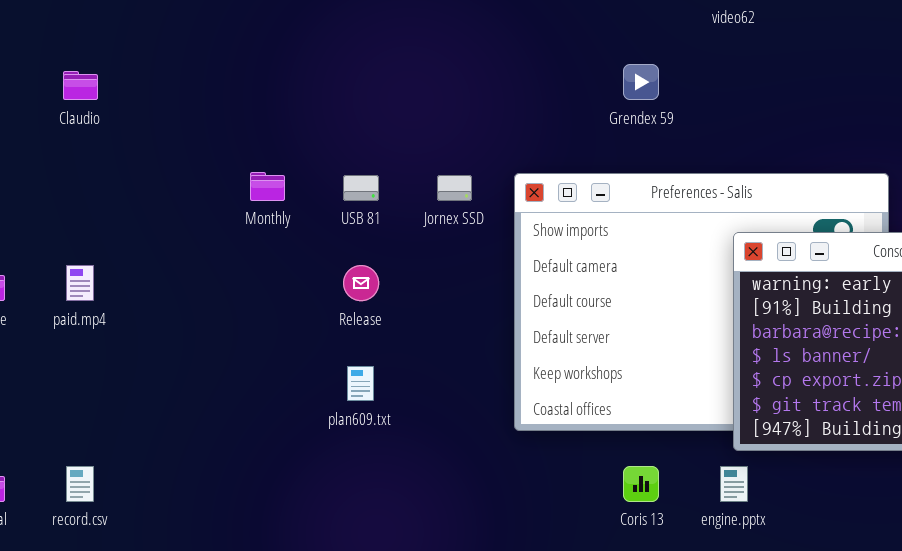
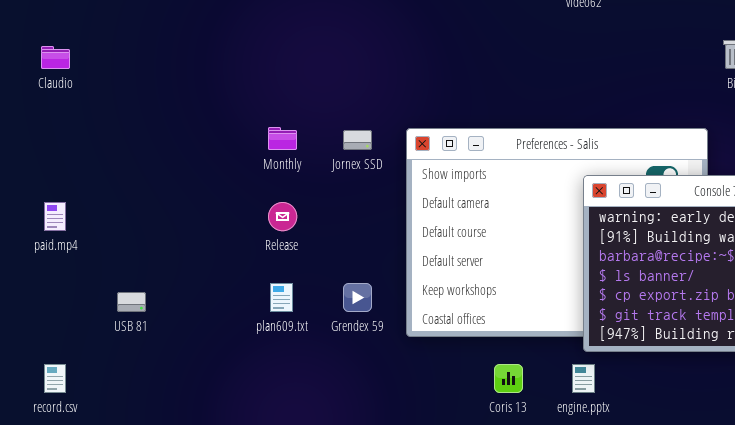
Grendex 59: [623,64,659,100] -> [343,283,372,312], moved
Monthly: [250,172,285,201] -> [268,127,297,150], moved
USB 81: [343,175,379,201] -> [117,292,146,312], moved

